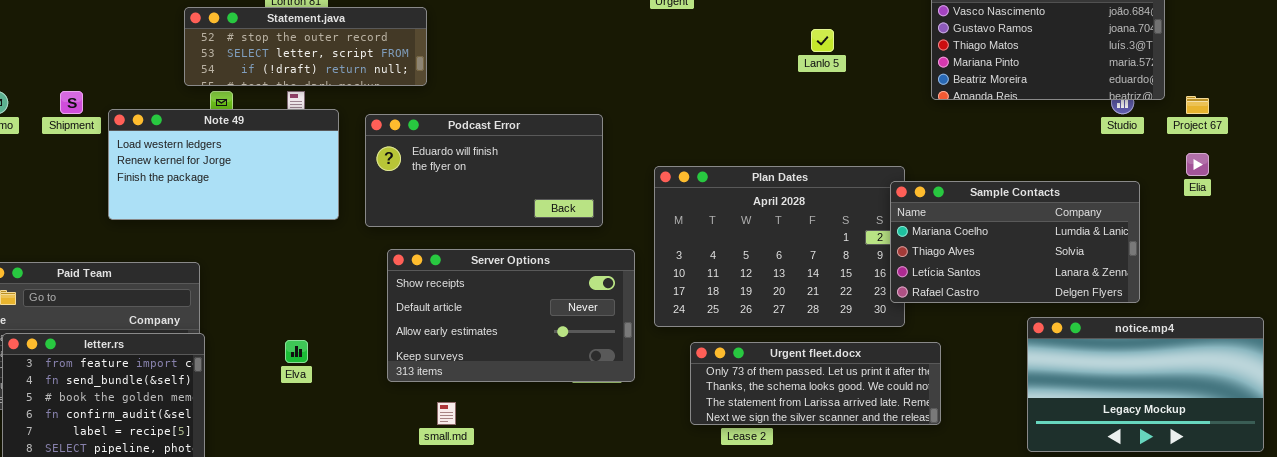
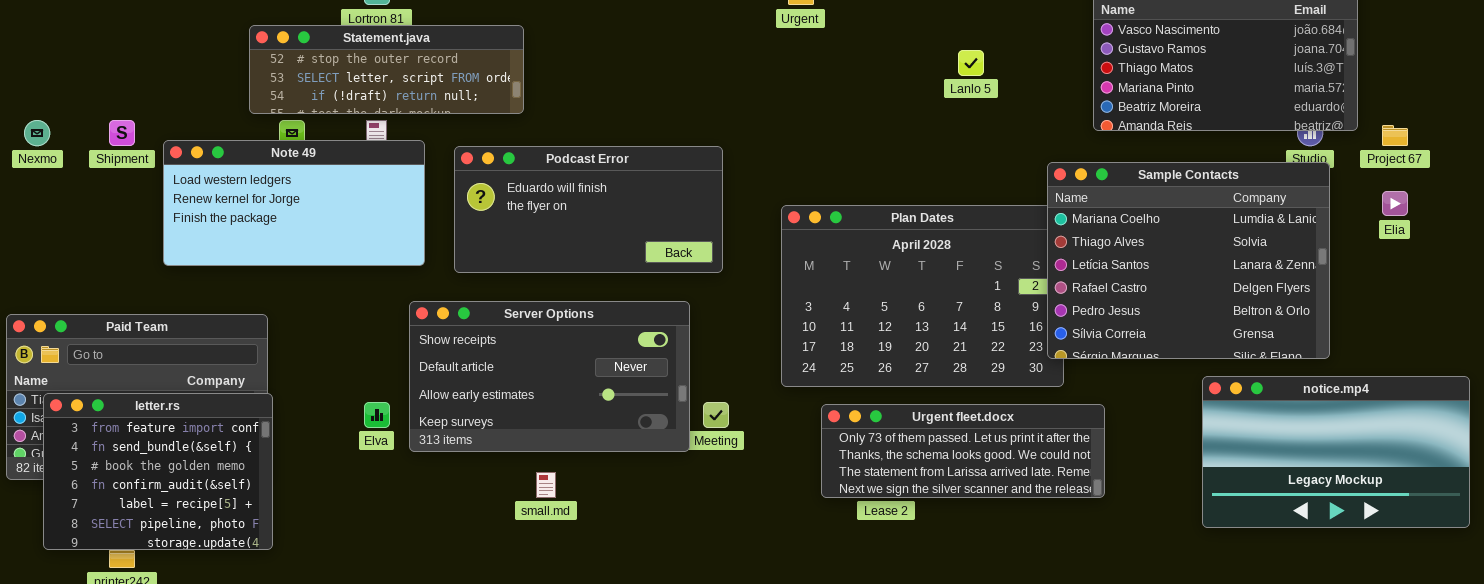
Sample Contacts: [890,181,1140,303] -> [1047,162,1330,359], resized
Server Options: [387,249,635,382] -> [409,301,690,452], moved

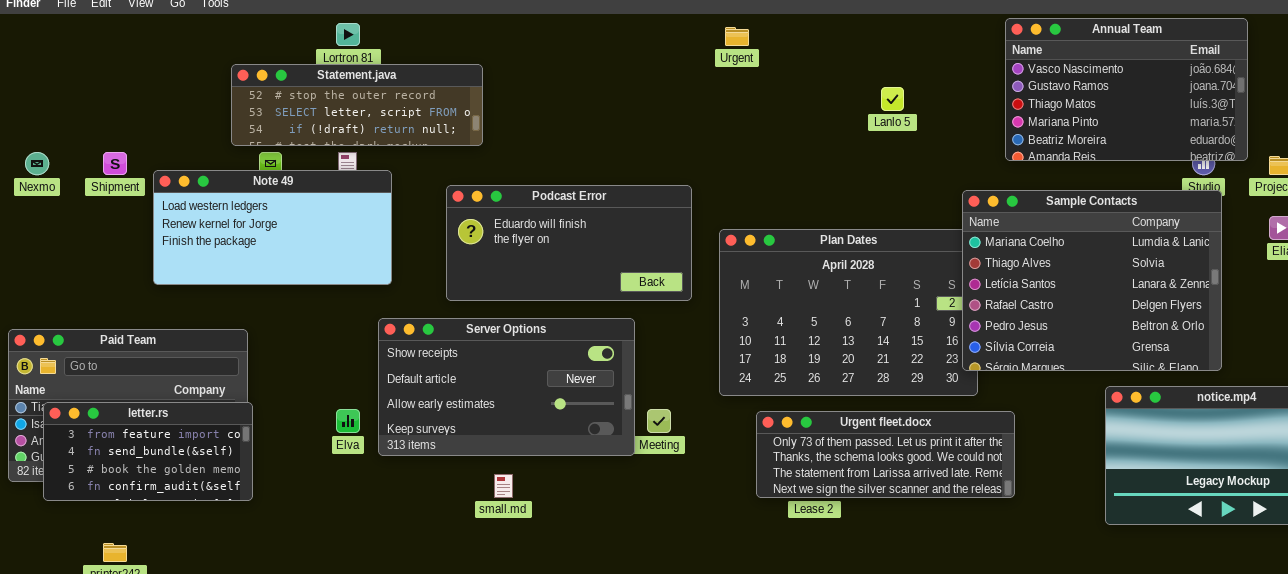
Podcast Error: [454,146,723,273] -> [446,185,692,301], moved
letter.rs: [43,393,273,550] -> [43,402,253,501], resized

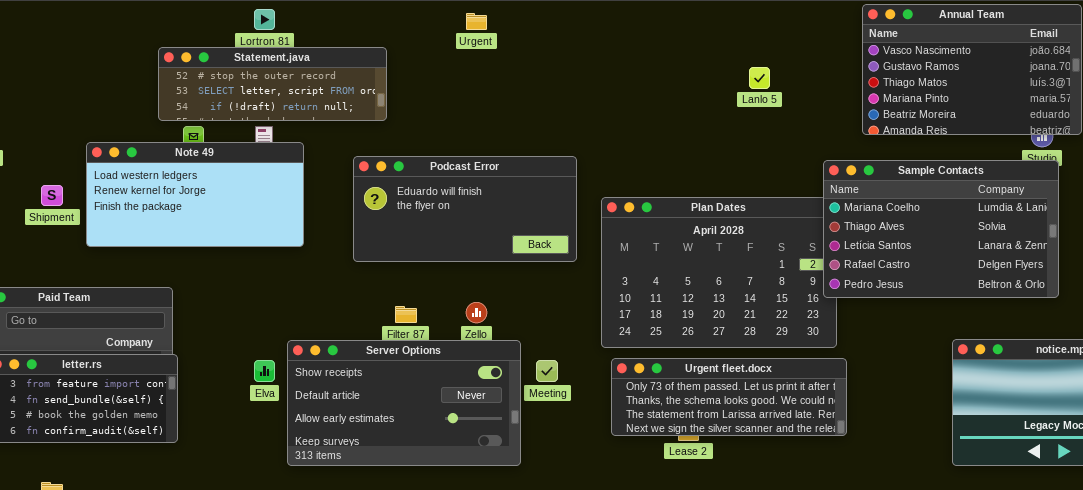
Urgent: [725,27,749,46] -> [466,13,487,30], moved
Shipment: [103,152,127,175] -> [41,185,63,206], moved
Sample Contacts: [962,190,1222,371] -> [823,160,1059,298], resized
Server Options: [378,318,635,456] -> [287,340,521,466], moved
Urgent fleet.docx: [756,411,1015,498] -> [611,358,847,436], moved

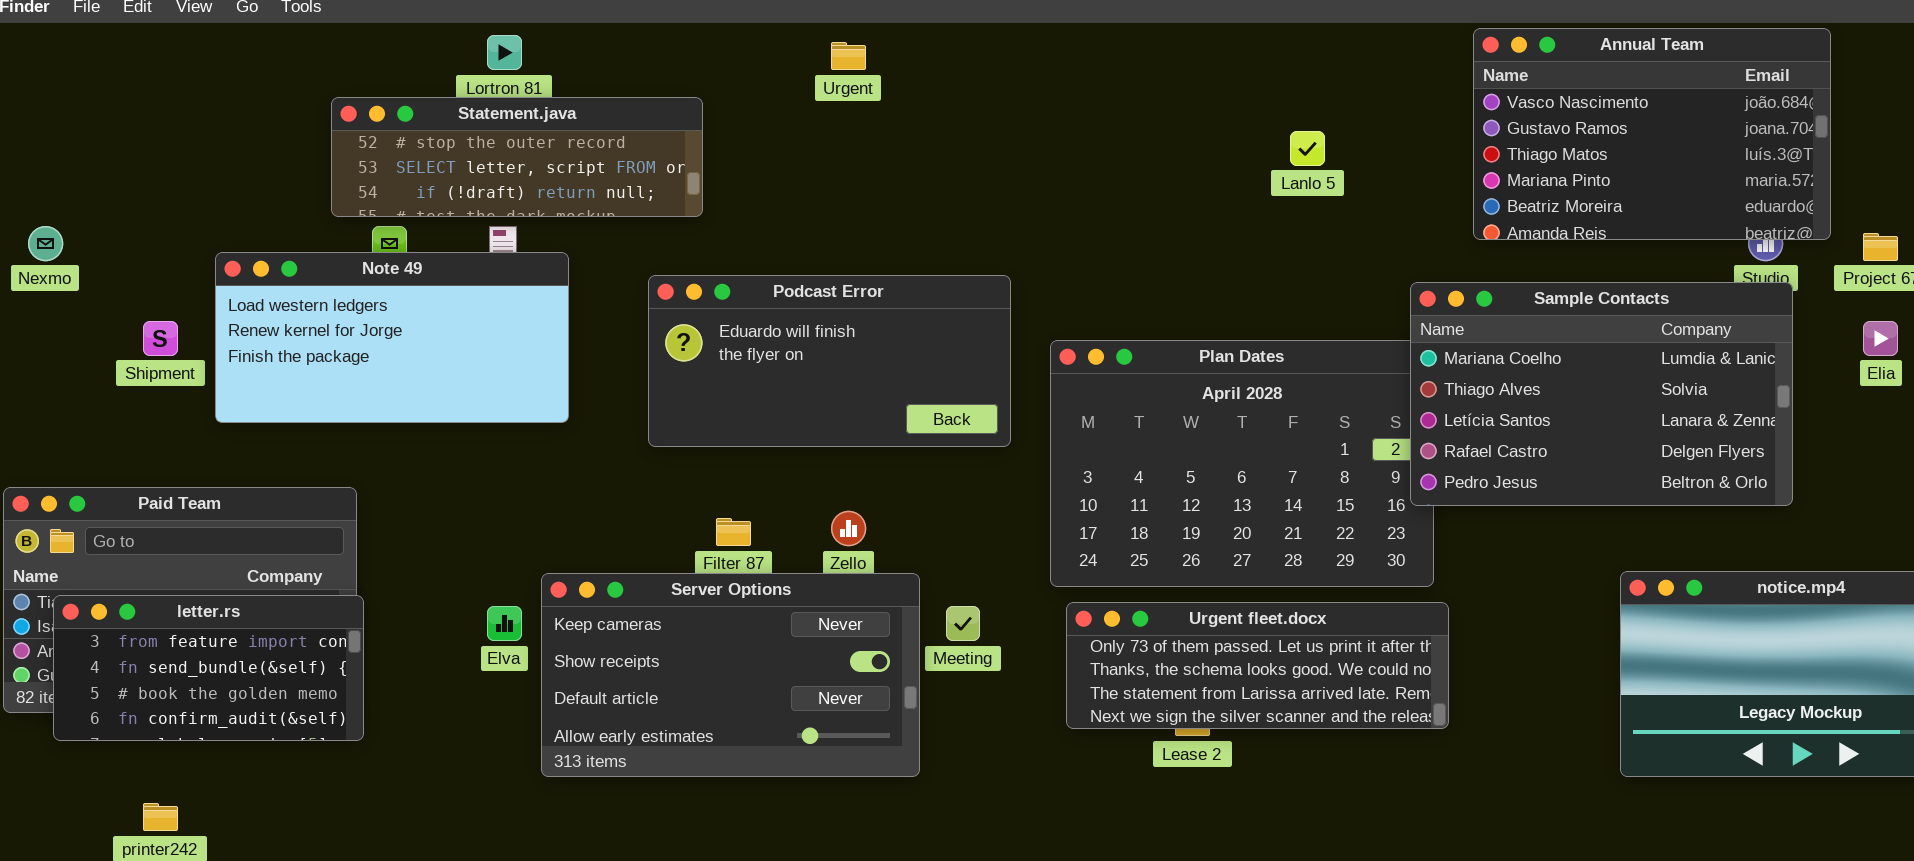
Server Options: [287,340,521,466] -> [541,573,920,777], scrolled up 1 row

